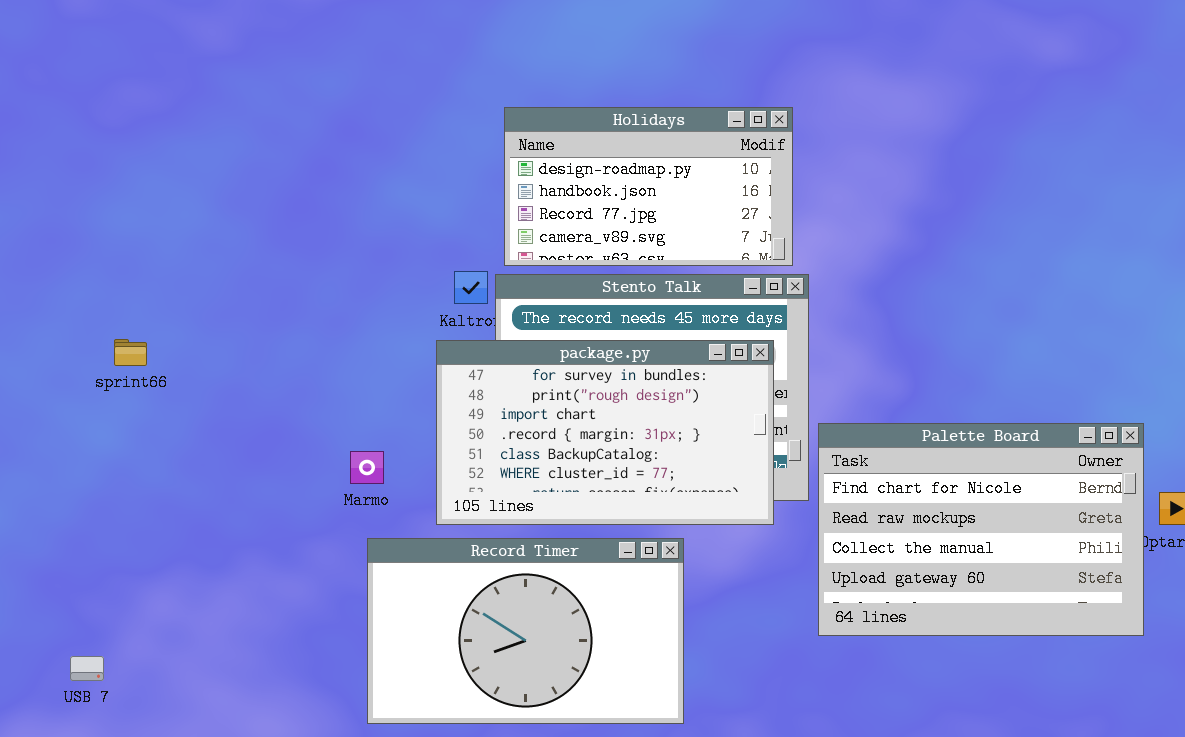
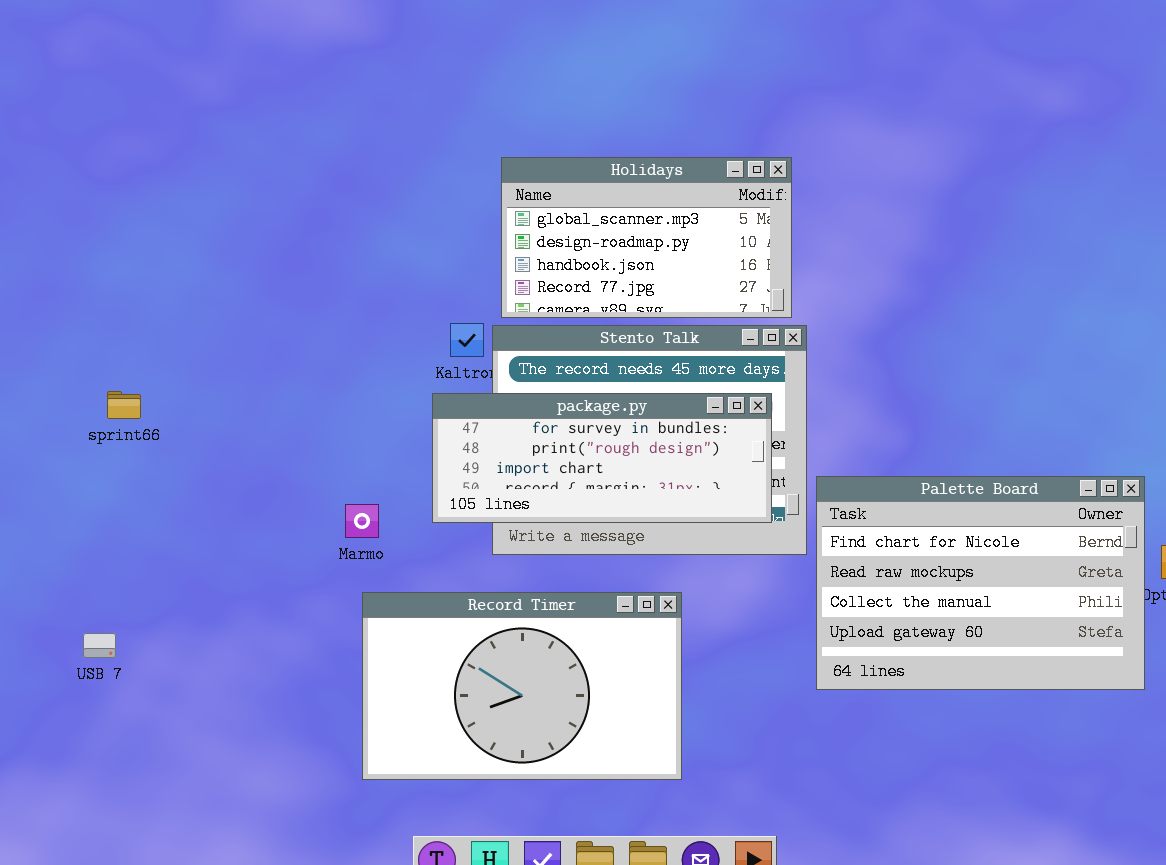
Holidays: [504,107,793,266] -> [501,157,792,318], scrolled up 1 row
package.py: [436,340,774,525] -> [432,393,772,523], resized
USB 7: [70,656,104,681] -> [83,633,116,658], moved

